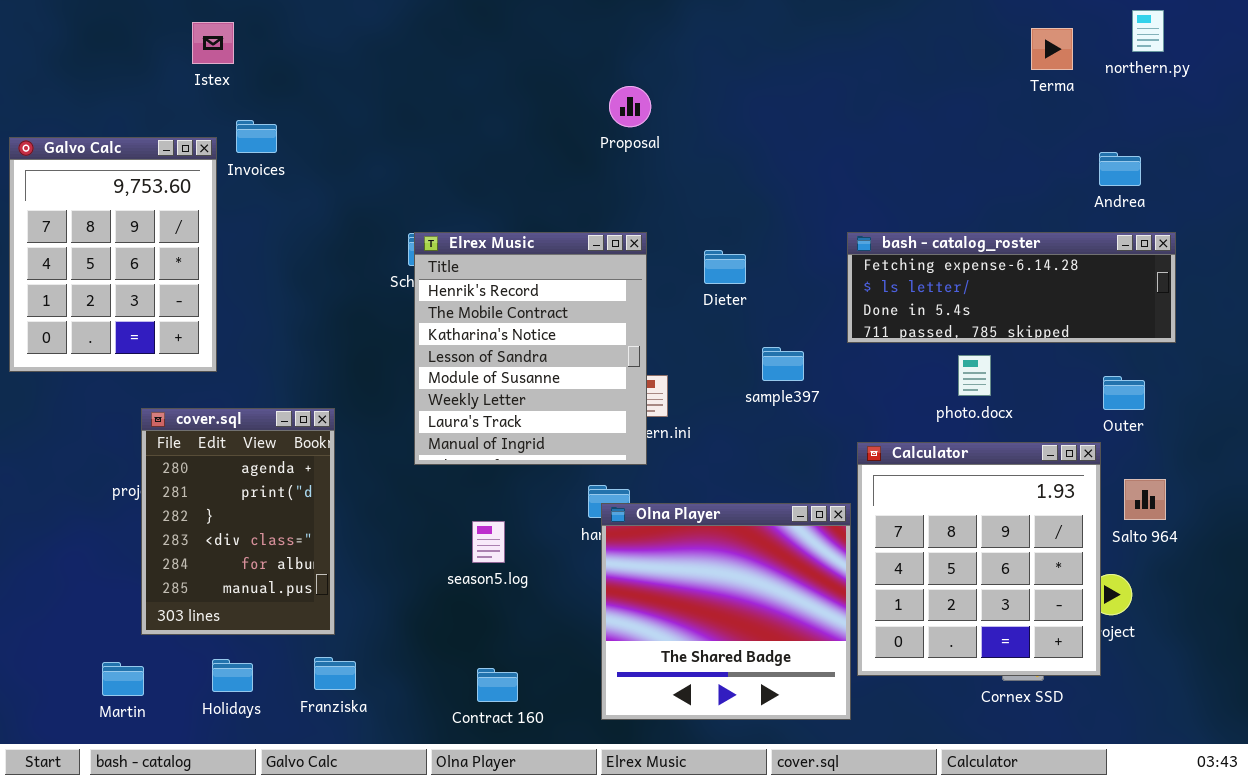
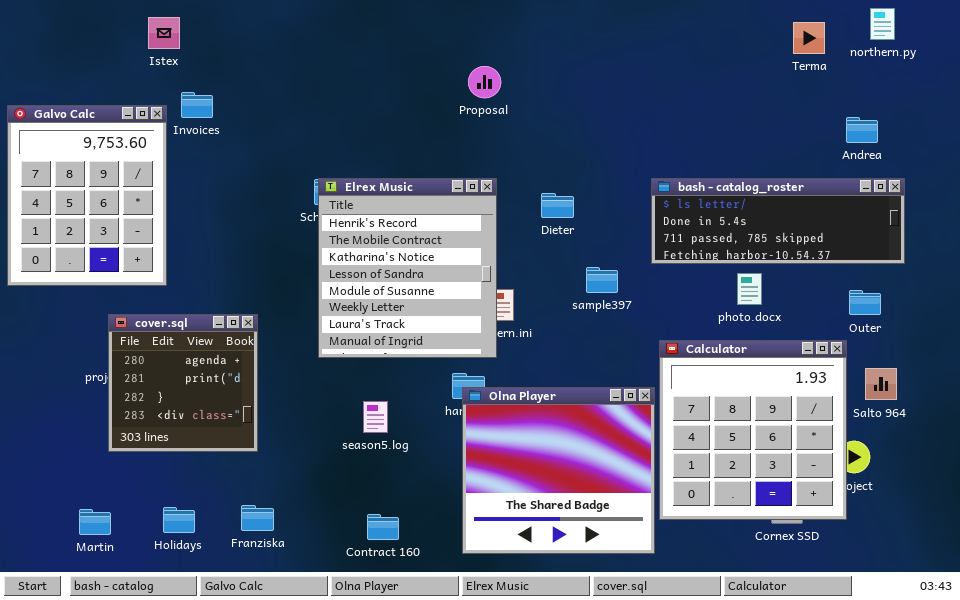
bash - catalog_roster: [847,232,1176,343] -> [651,178,905,264], scrolled down 1 row
cover.sql: [141,408,335,635] -> [108,314,258,452], resized

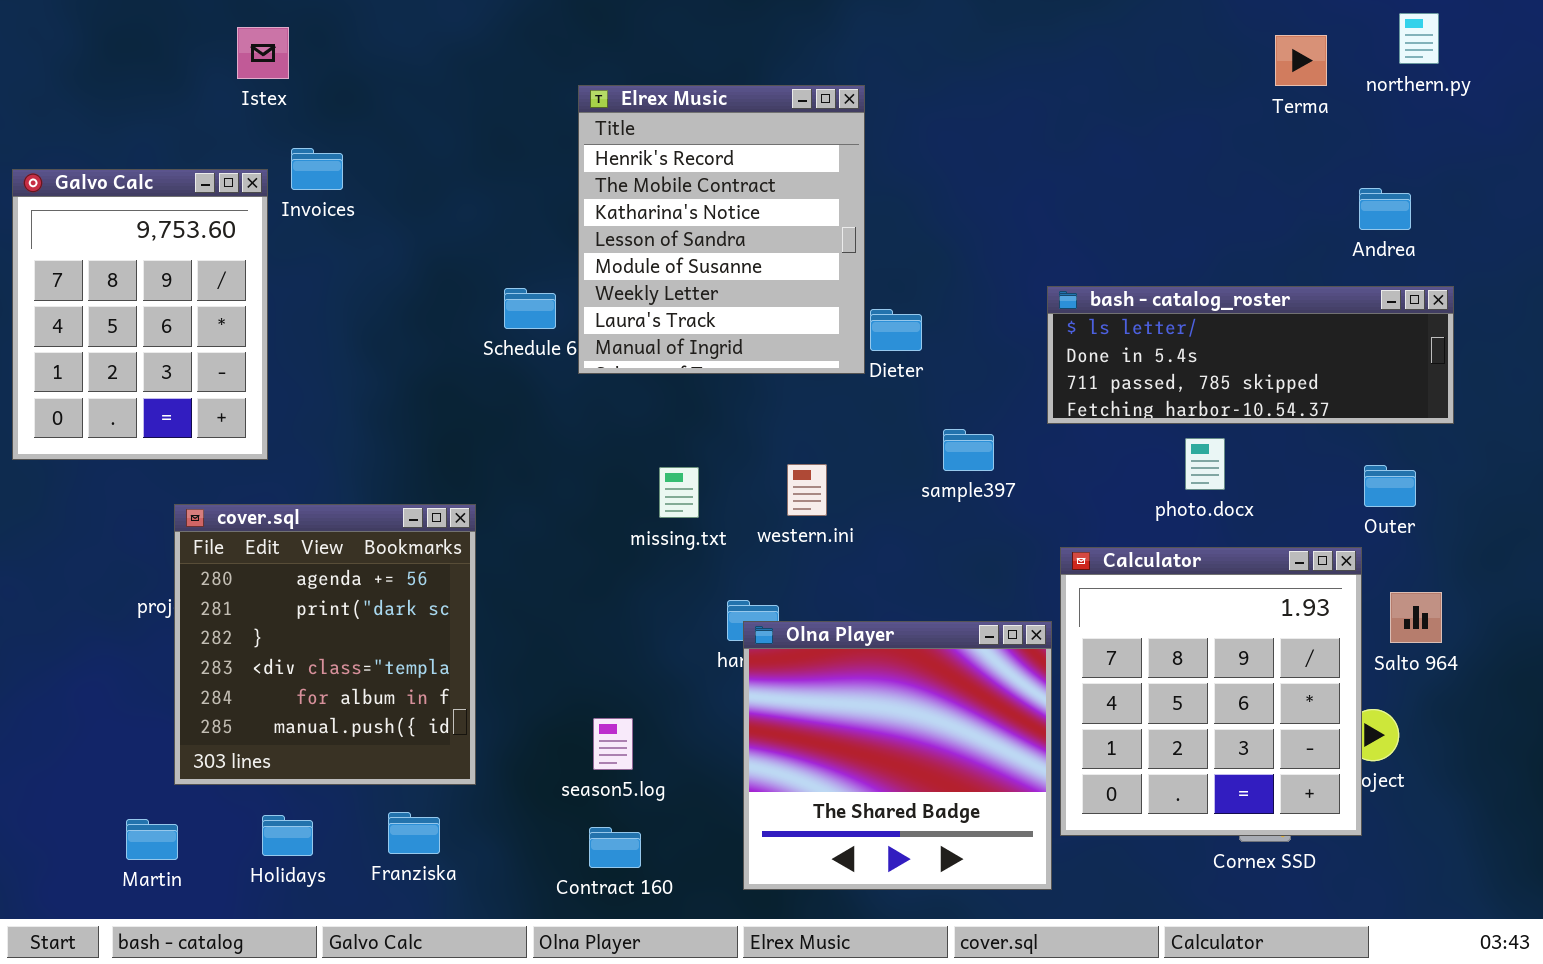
Elrex Music: [318,178,497,358] -> [578,85,865,374], moved
cover.sql: [108,314,258,452] -> [174,504,476,785], resized
season5.log: [363,401,388,433] -> [593,718,633,770], moved

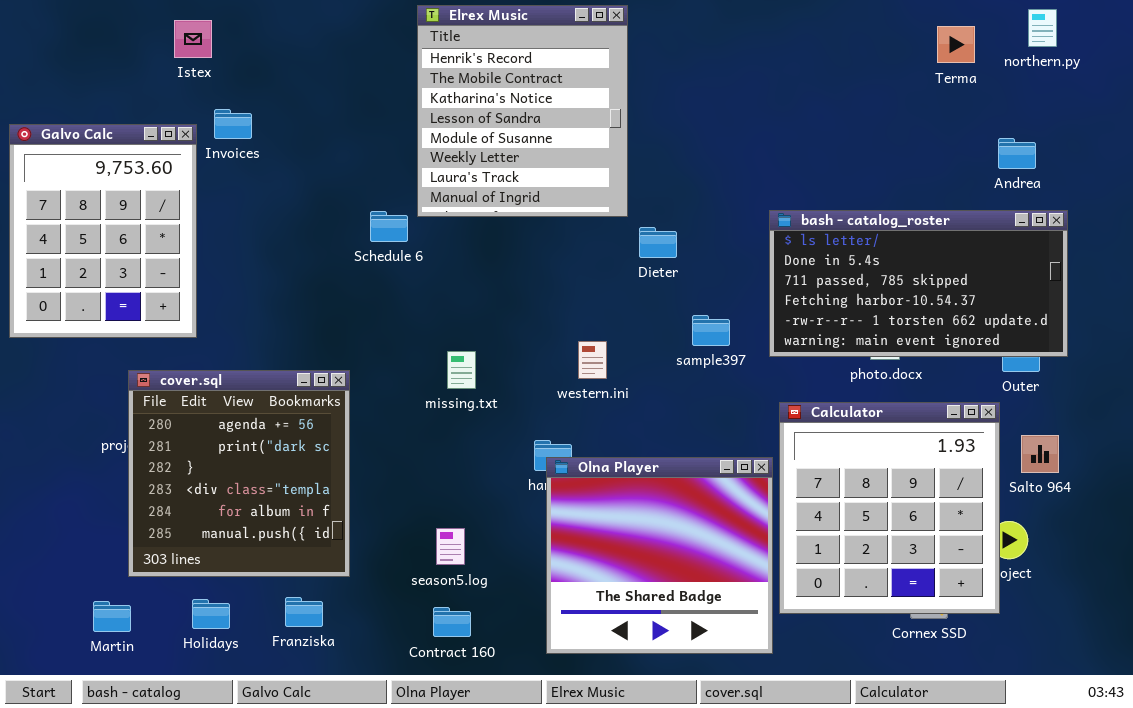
Elrex Music: [578,85,865,374] -> [417,5,628,217], moved
bash - catalog_roster: [1047,286,1454,424] -> [769,210,1068,357], resized
missing.txt: [659,467,699,518] -> [447,351,476,389], moved

